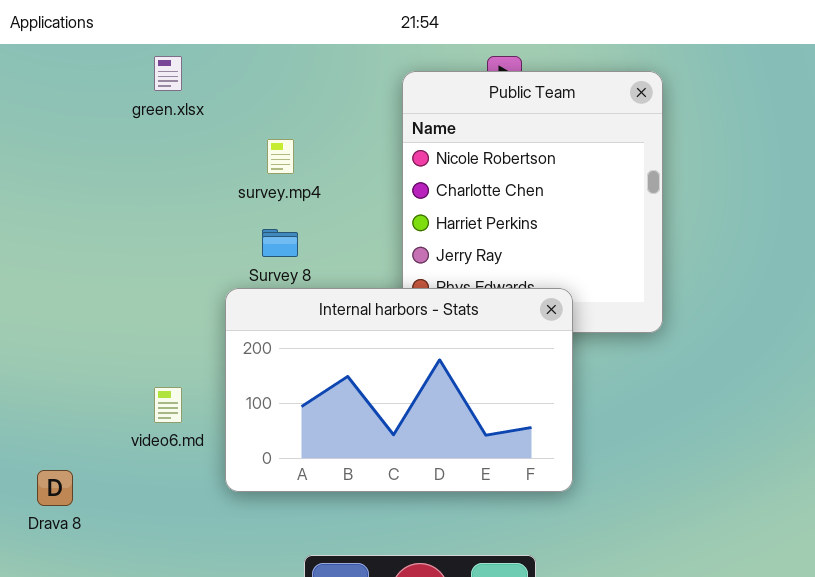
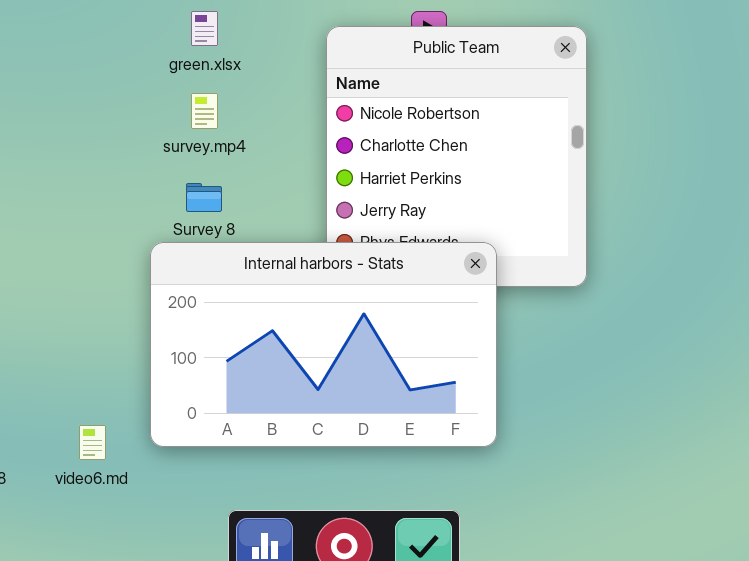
green.xlsx: [154,56,182,91] -> [191,11,218,46], moved
video6.md: [154,387,182,423] -> [79,425,106,460], moved

